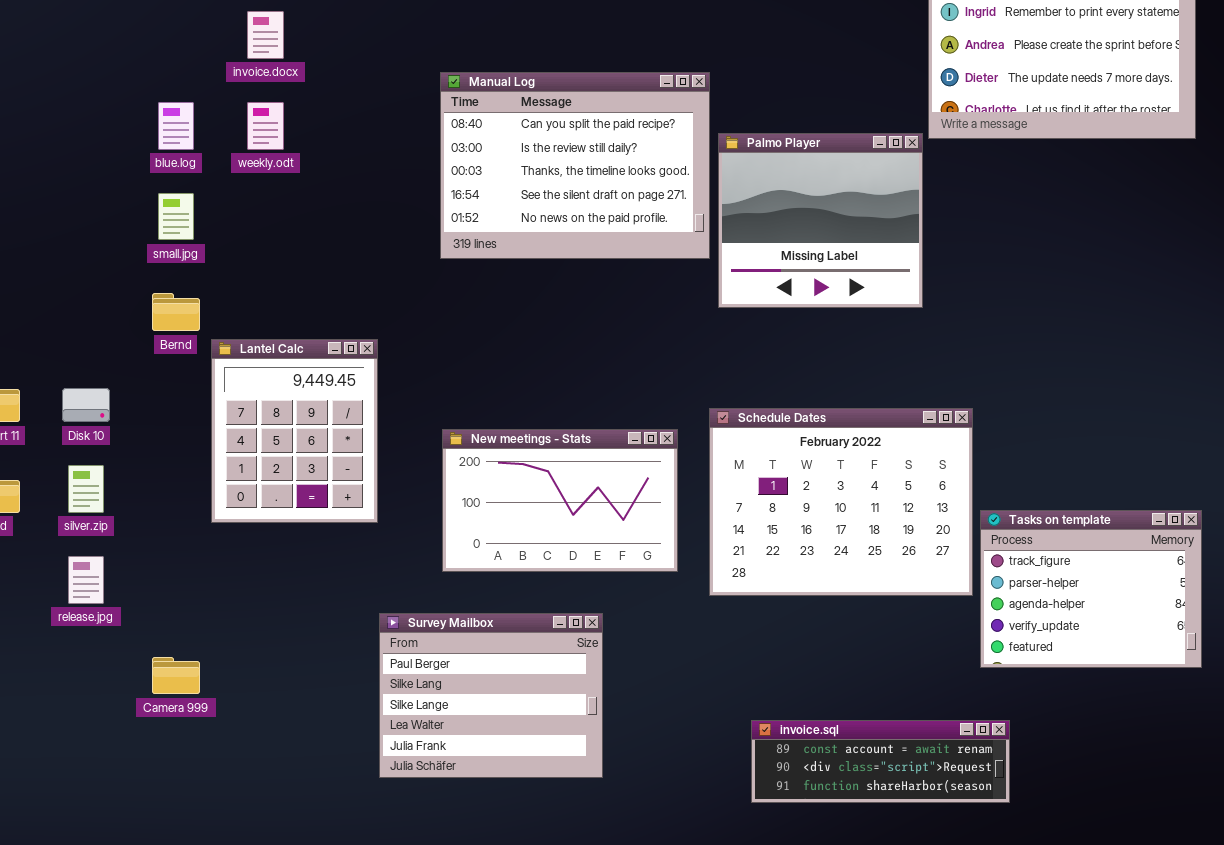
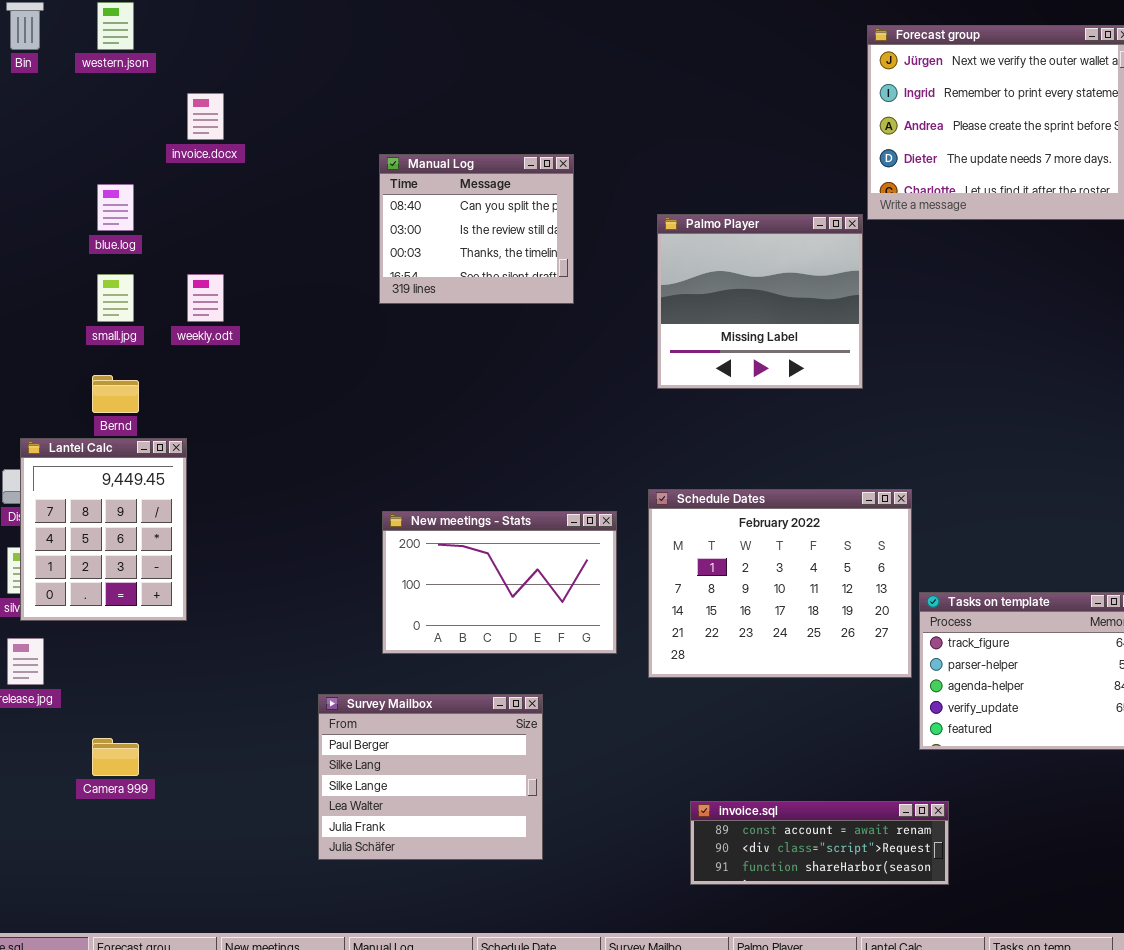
Manual Log: [440,72,710,259] -> [379,154,574,304], resized
weekly.odt: [247,102,284,150] -> [187,274,224,322], moved
Lantel Calc: [211,339,378,523] -> [20,438,187,621], moved

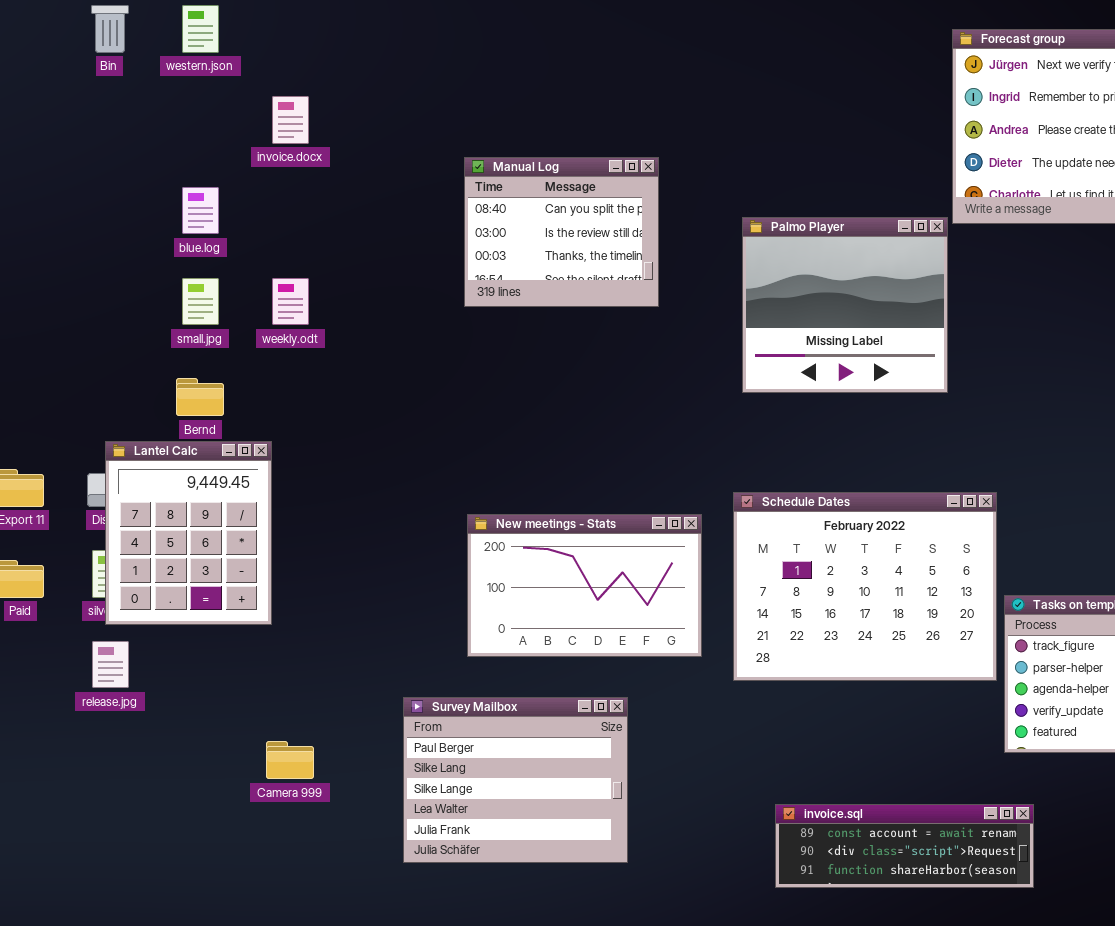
Camera 999: [92,738,139,776] -> [266,741,314,779], moved

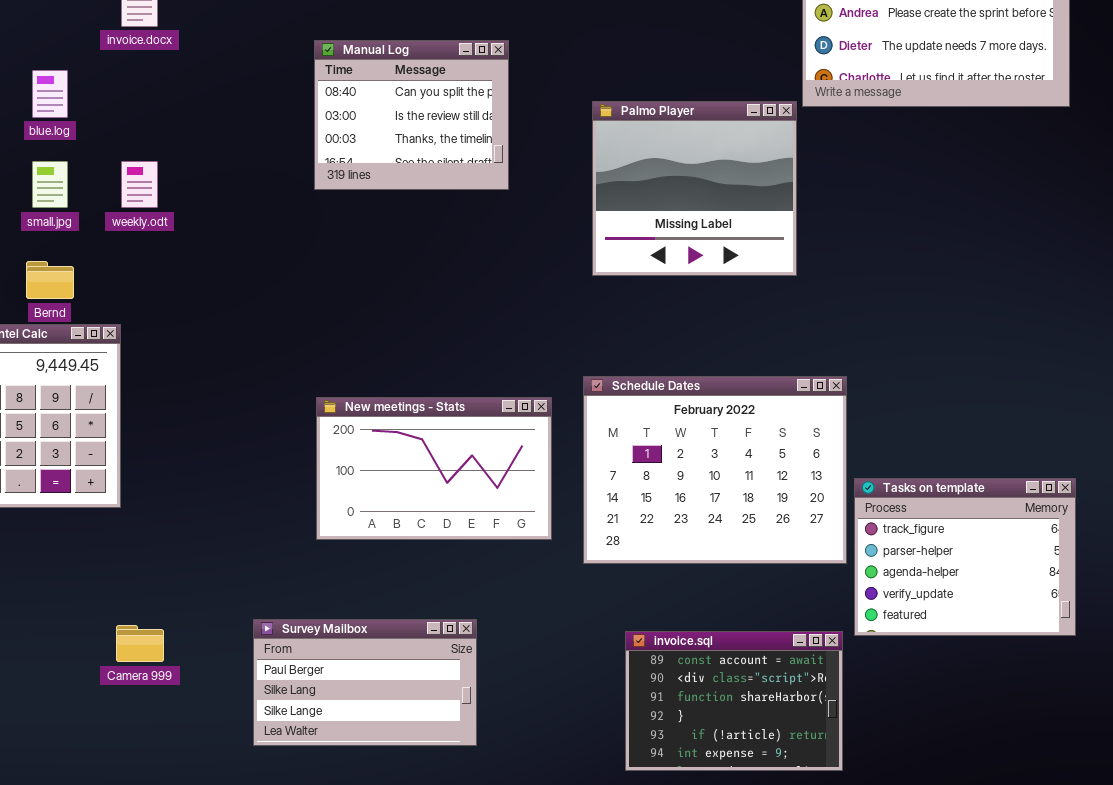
Survey Mailbox: [403,697,628,863] -> [253,619,477,746], resized
invoice.sql: [775,804,1034,888] -> [625,631,843,771], resized

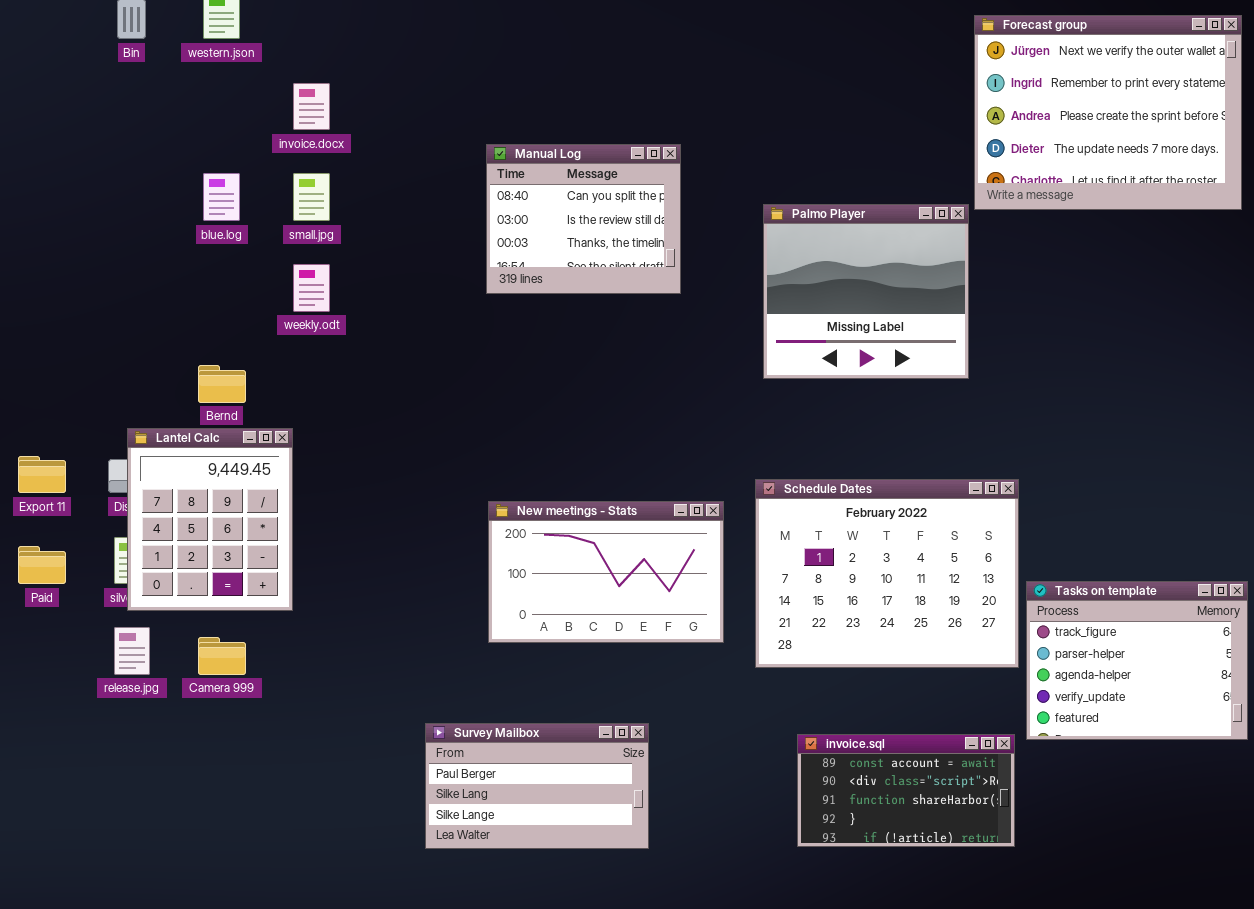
small.jpg: [32,161,68,208] -> [293,173,330,221], moved
Camera 999: [116,625,164,662] -> [198,637,246,675], moved
invoice.sql: [625,631,843,771] -> [797,734,1015,847], resized

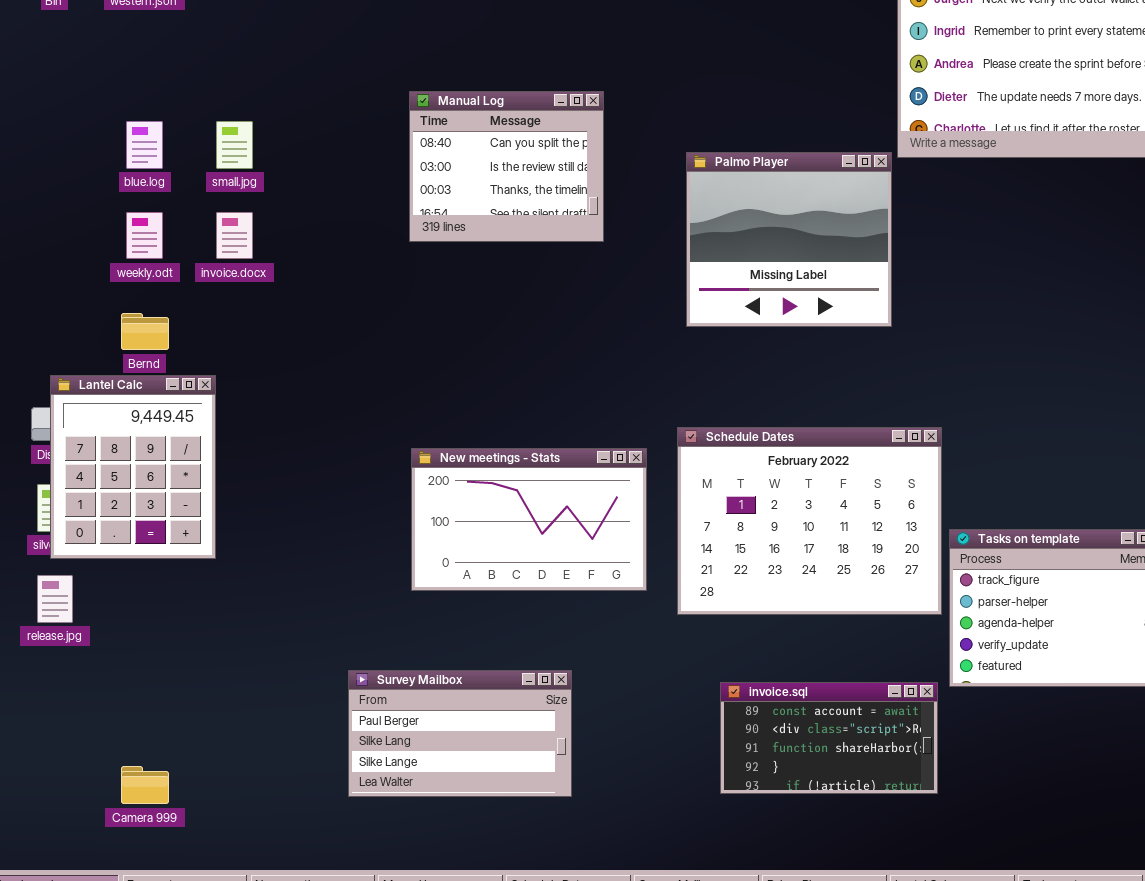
invoice.docx: [293,83,330,130] -> [216,212,253,259], moved
weekly.odt: [293,264,330,312] -> [126,212,163,259], moved
Camera 999: [198,637,246,675] -> [121,766,169,804], moved

